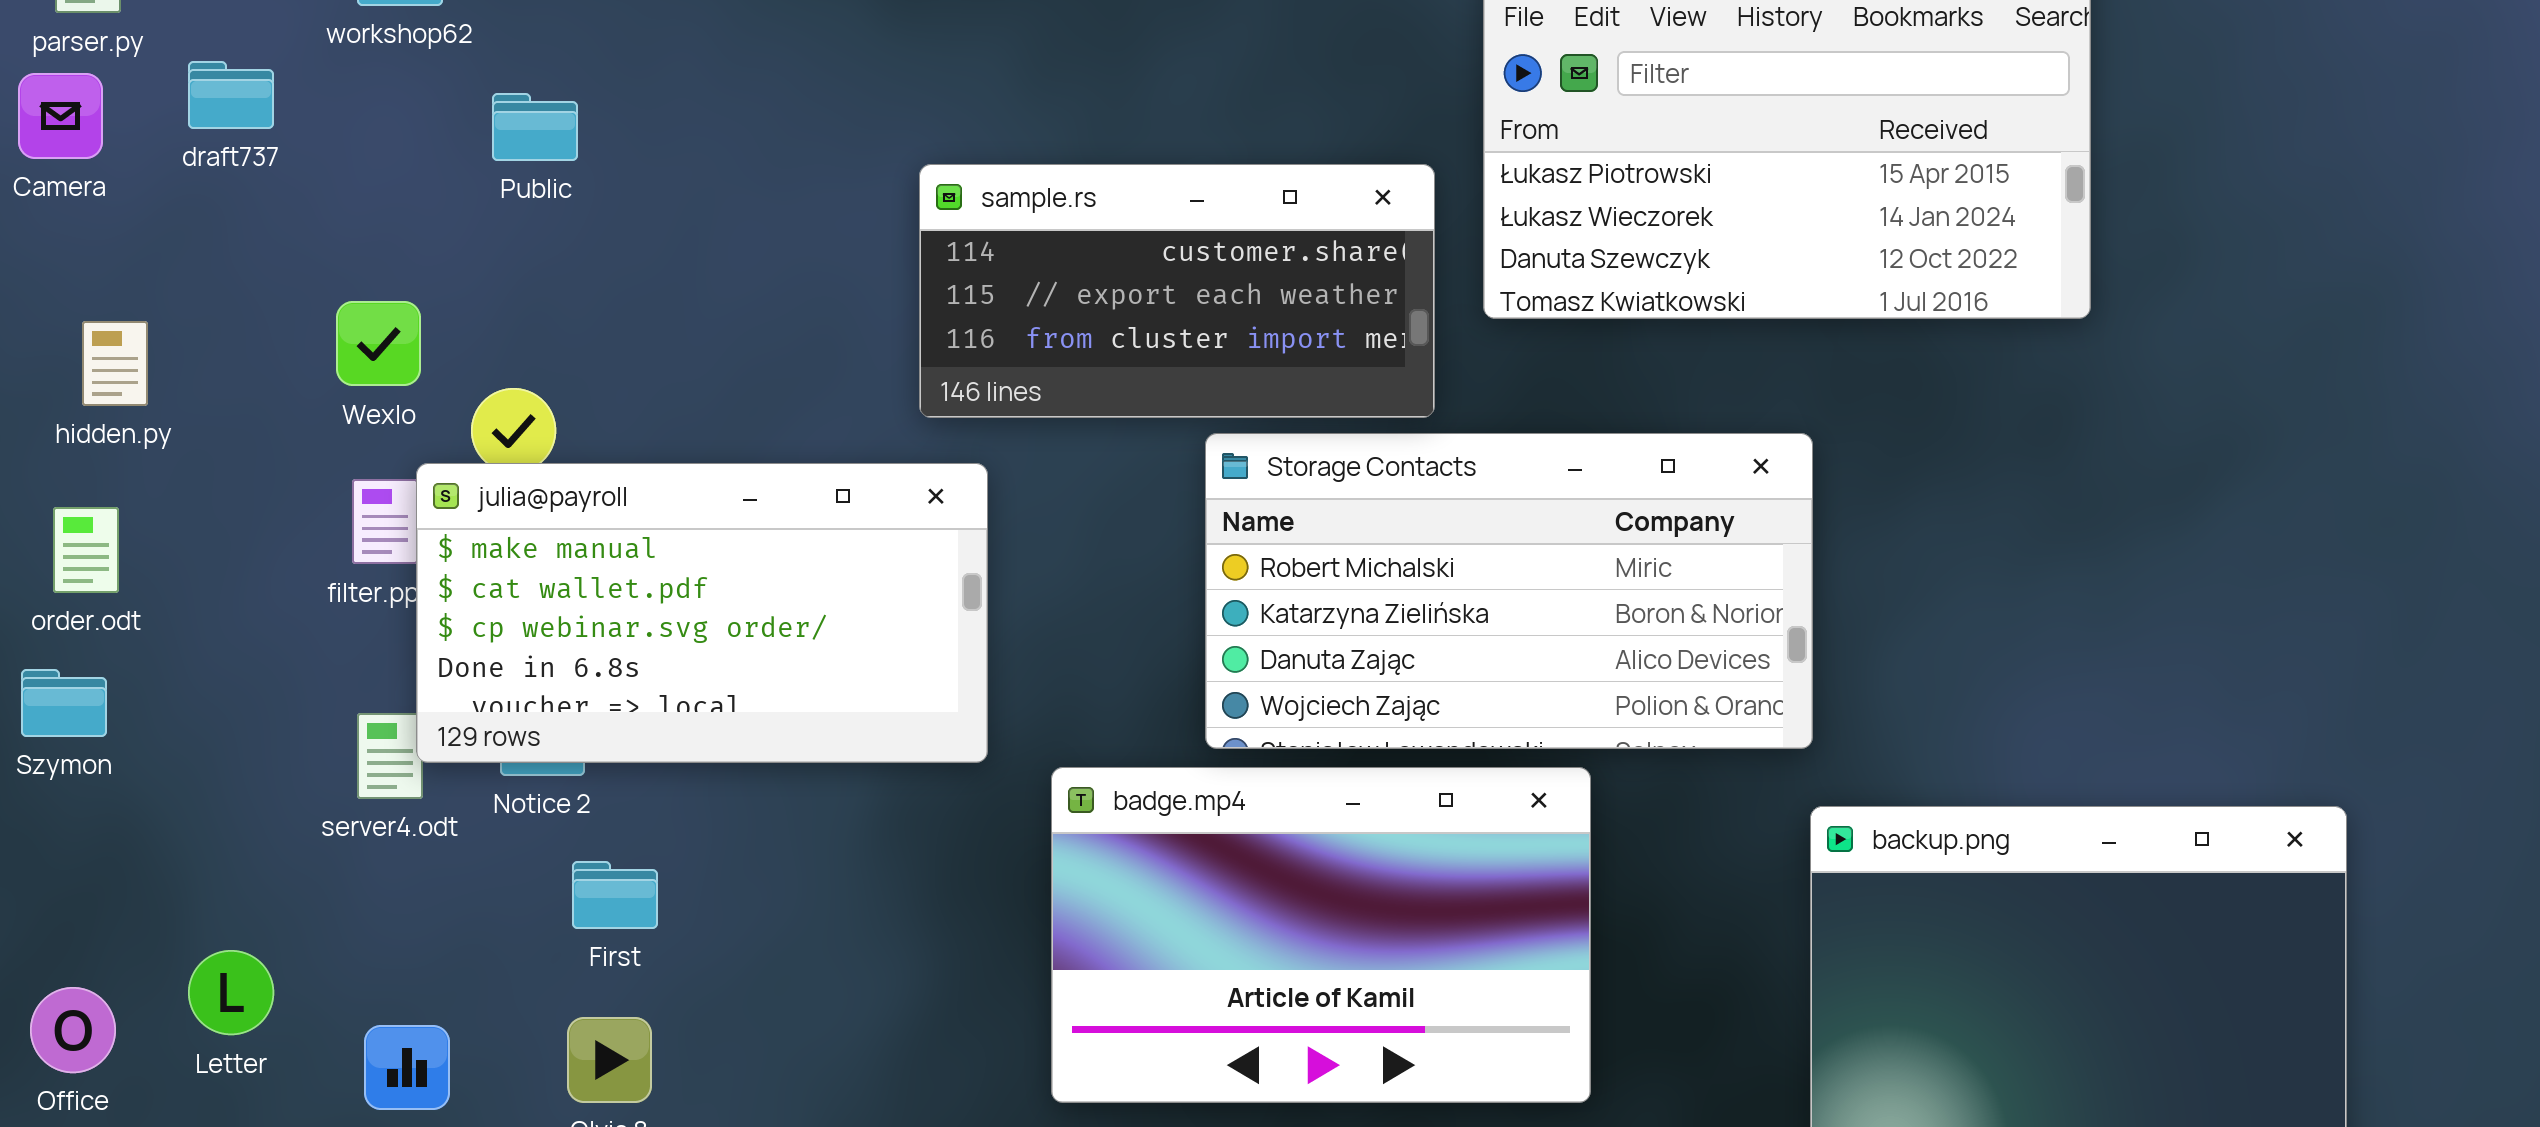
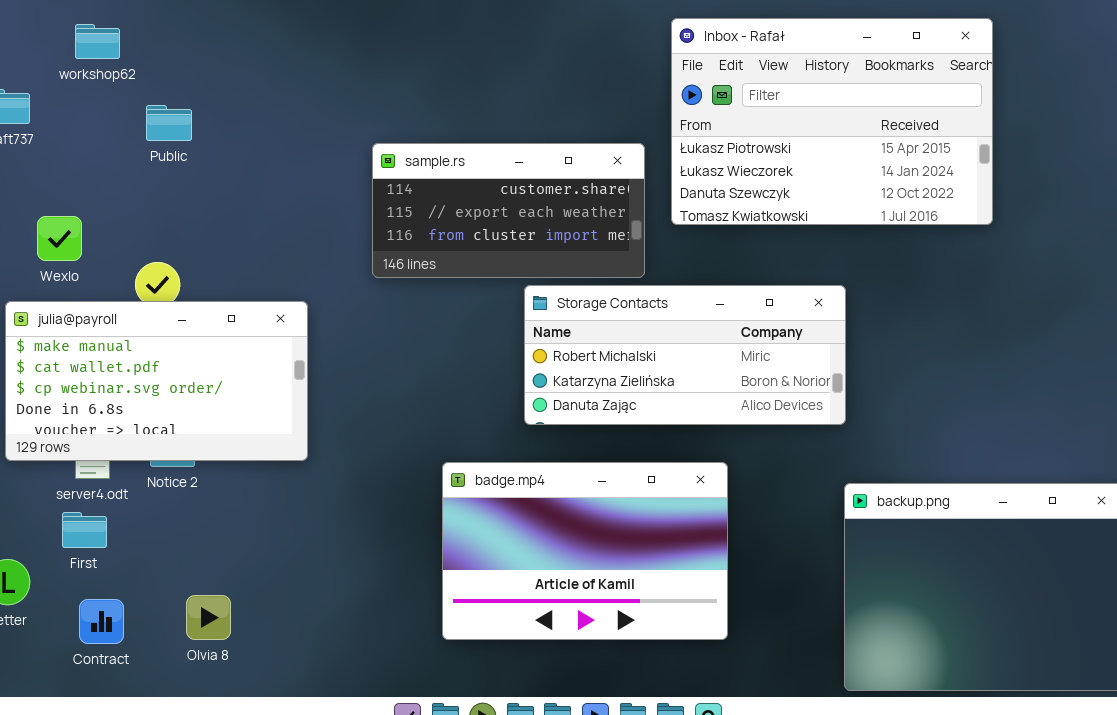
Wexlo: [336,301,421,386] -> [37,216,82,261], moved
Storage Contacts: [1205,433,1813,749] -> [524,285,846,425], resized
julia@payroll: [416,463,988,763] -> [5,301,308,461], moved
First: [572,861,658,929] -> [62,512,107,548], moved

